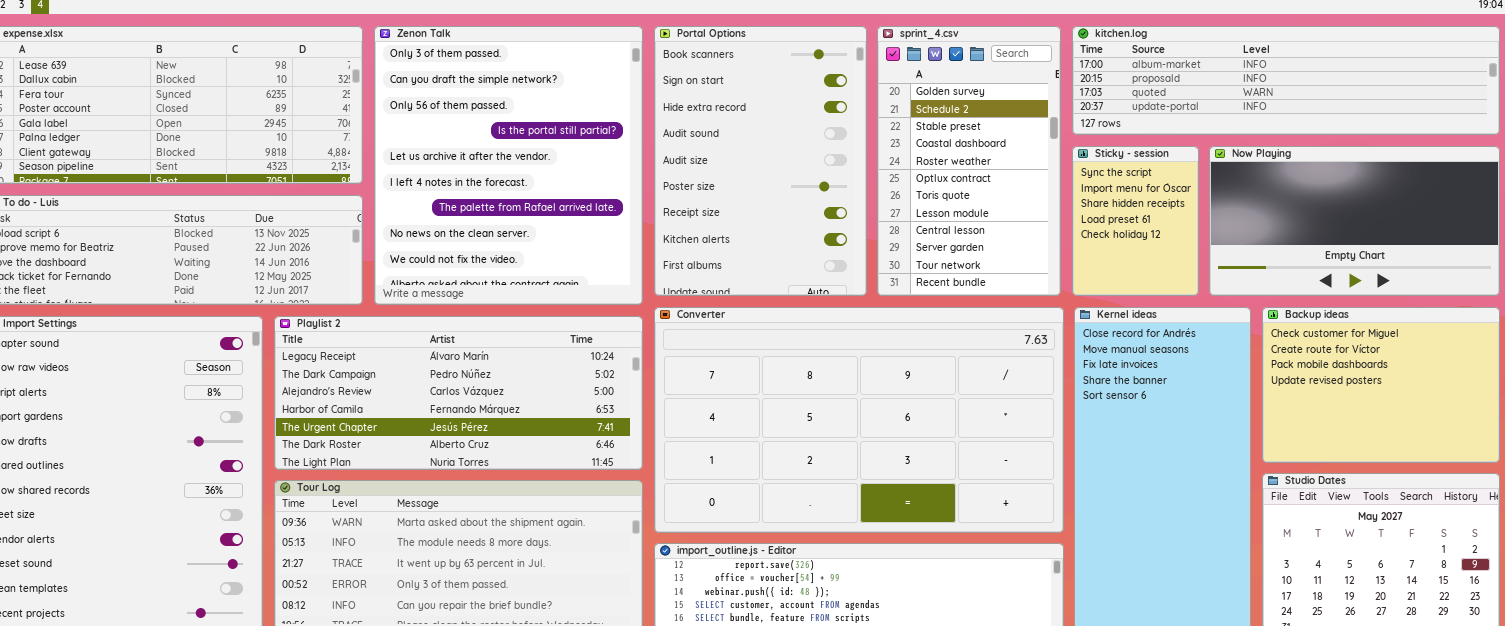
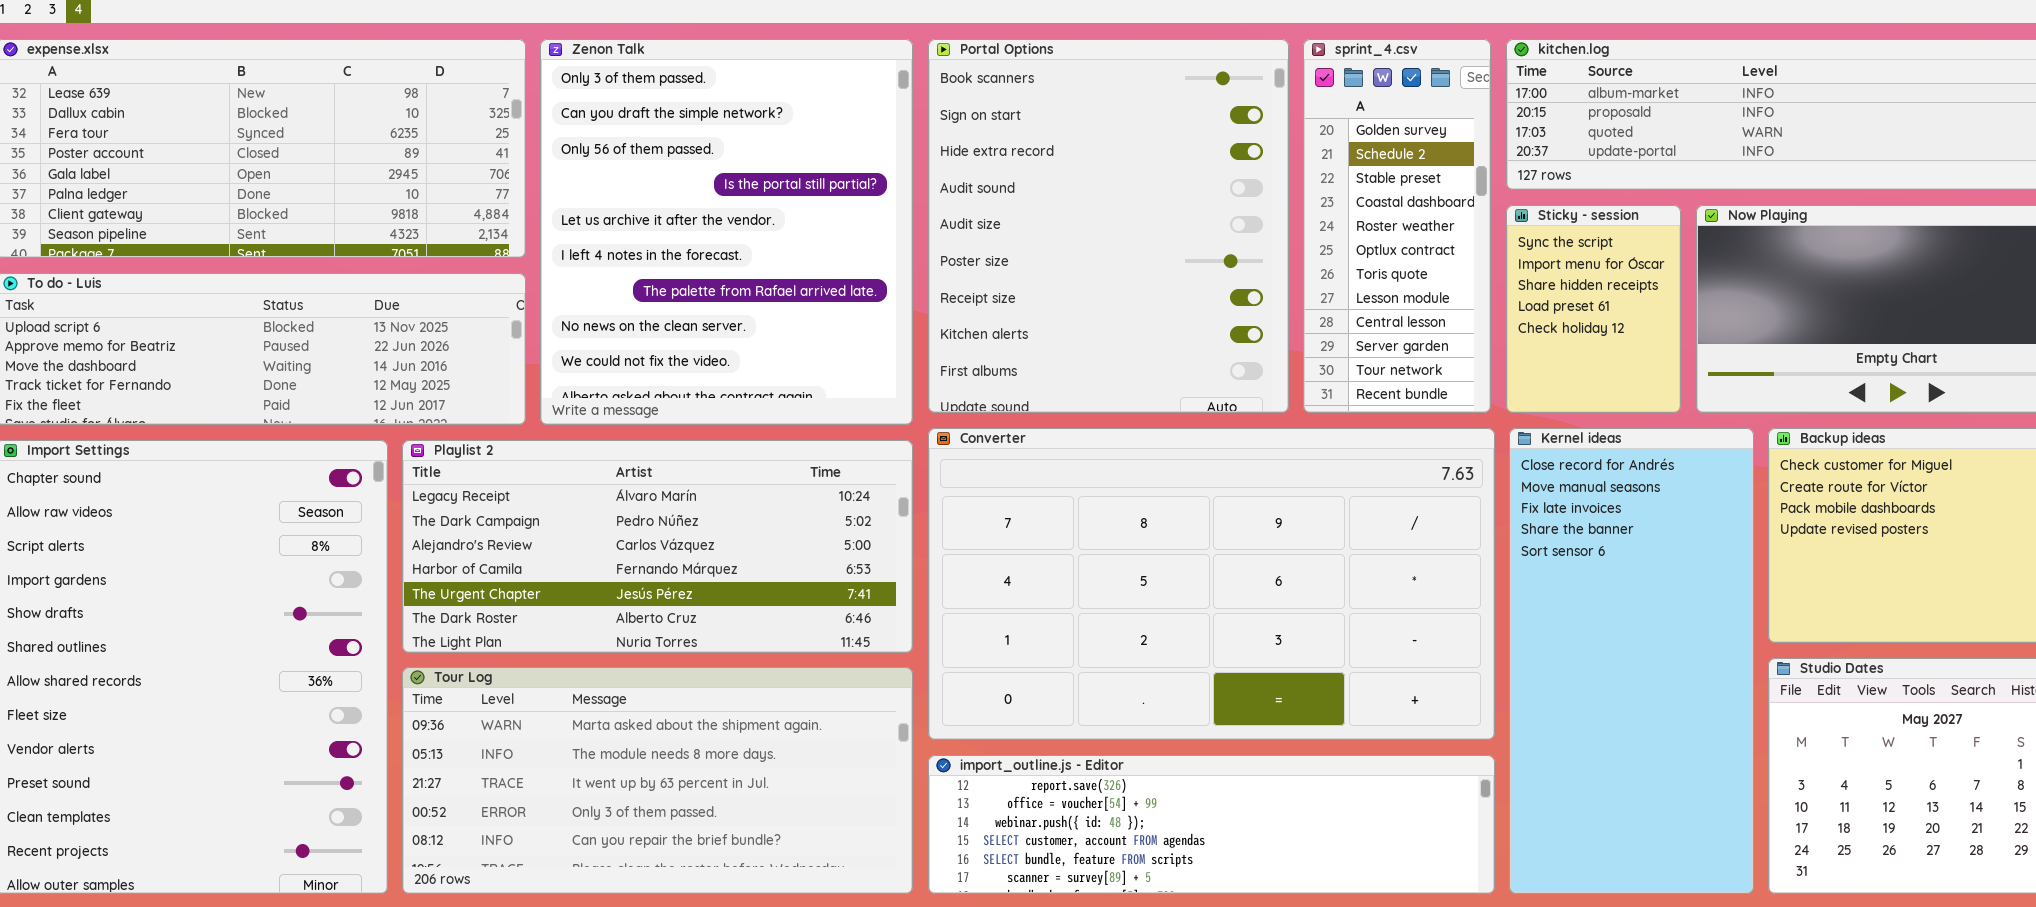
Portal Options: [654,26,867,296] -> [928,39,1289,413], resized
sprint_4.csv: [877,26,1061,296] -> [1303,39,1491,413], resized

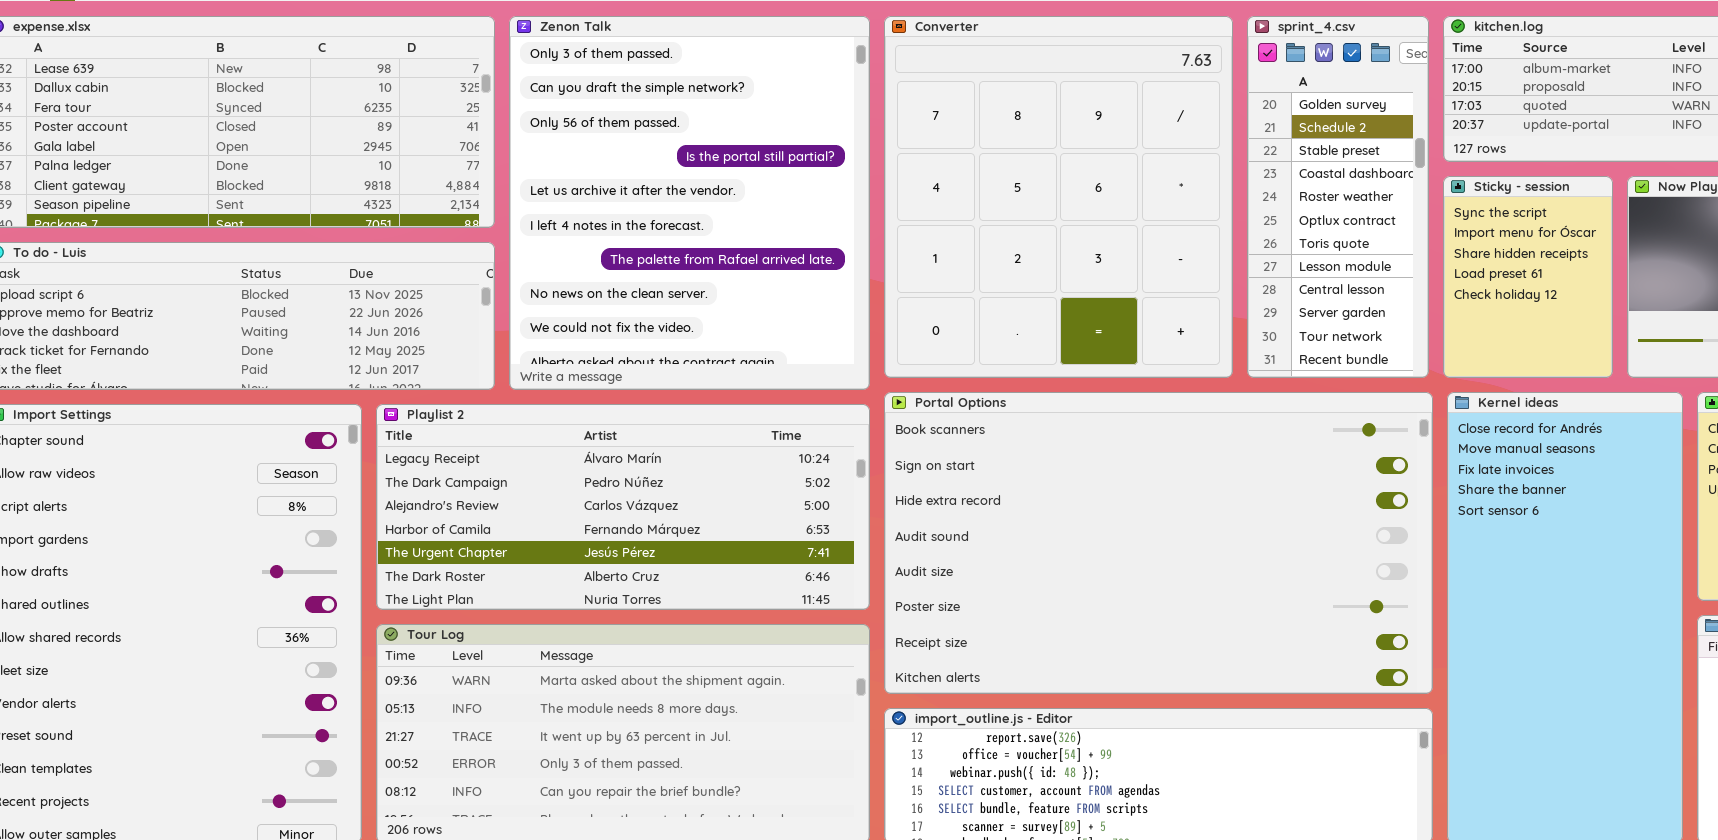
Portal Options: [928,39,1289,413] -> [884,392,1433,694], moved, resized
Converter: [928,428,1495,740] -> [884,16,1233,378], moved, resized

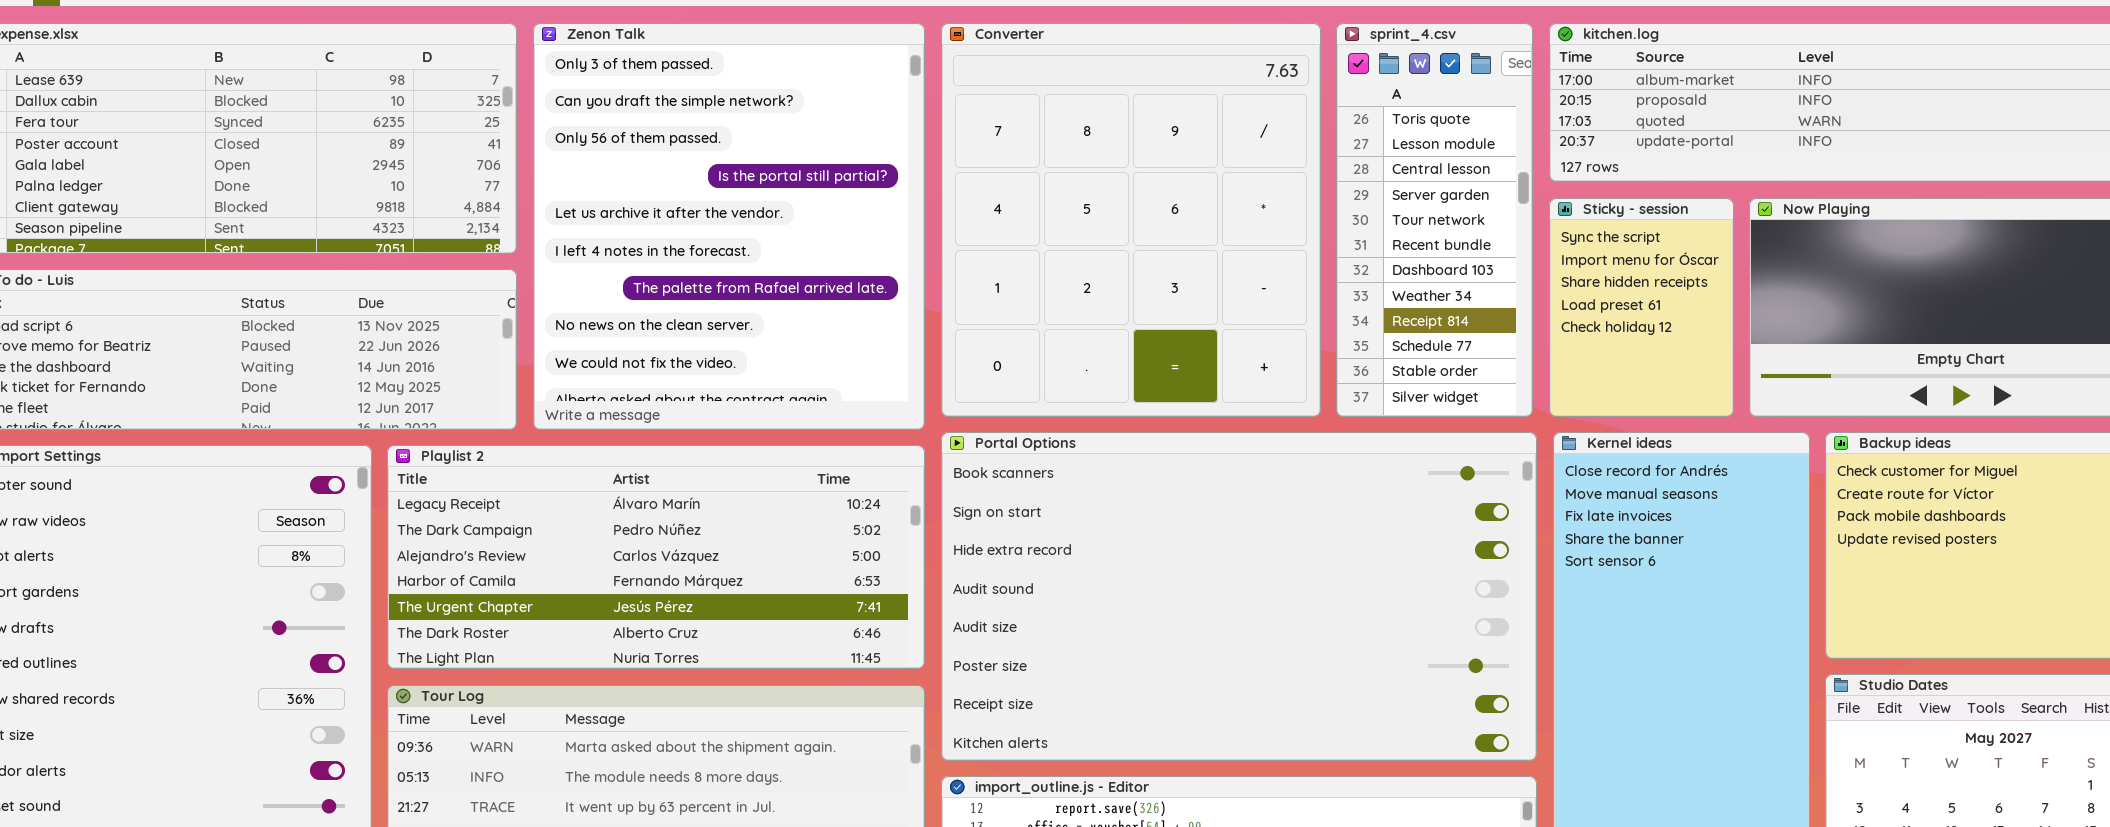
sprint_4.csv: [1247,16,1429,378] -> [1336,23,1533,417], scrolled down 6 rows

